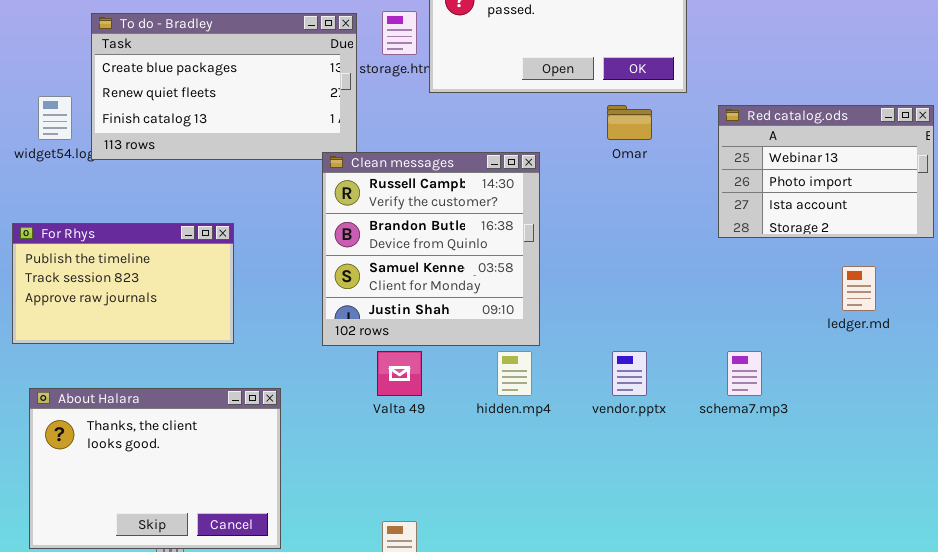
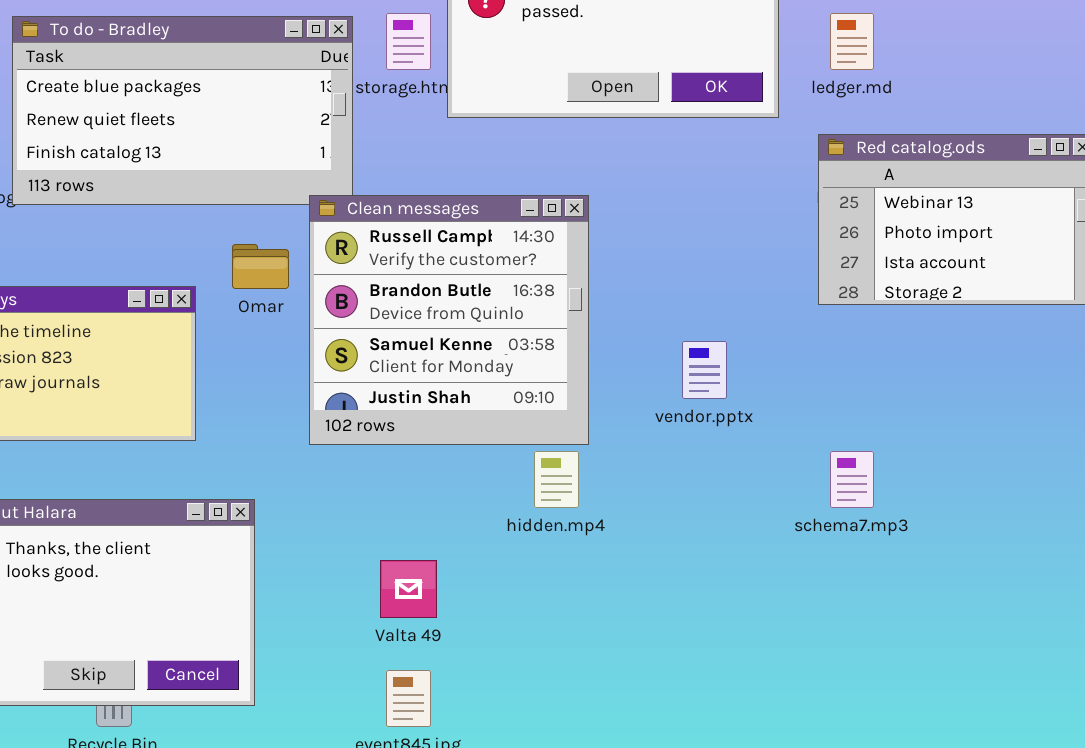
Omar: [607,105,652,140] -> [232,244,289,289], moved
ledger.md: [842,266,876,311] -> [830,13,874,70], moved
Valta 49: [377,351,422,396] -> [380,560,437,618], moved
vendor.pptx: [612,351,647,396] -> [682,341,727,399], moved

